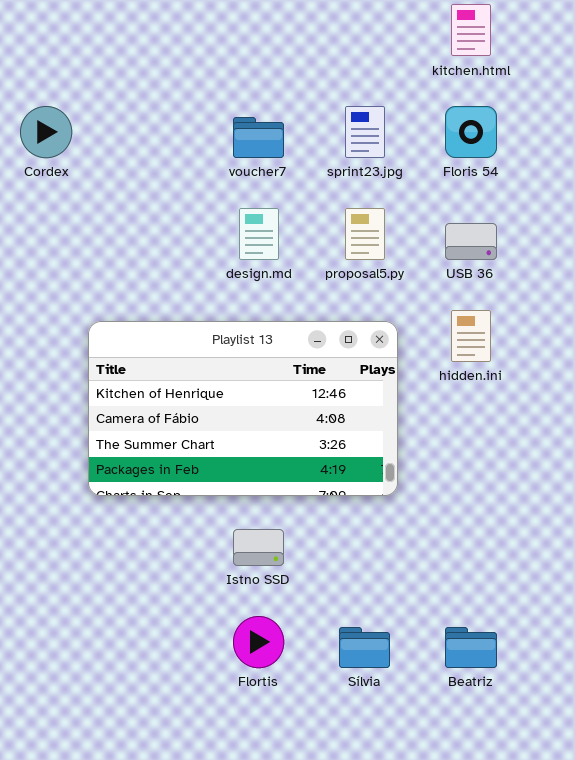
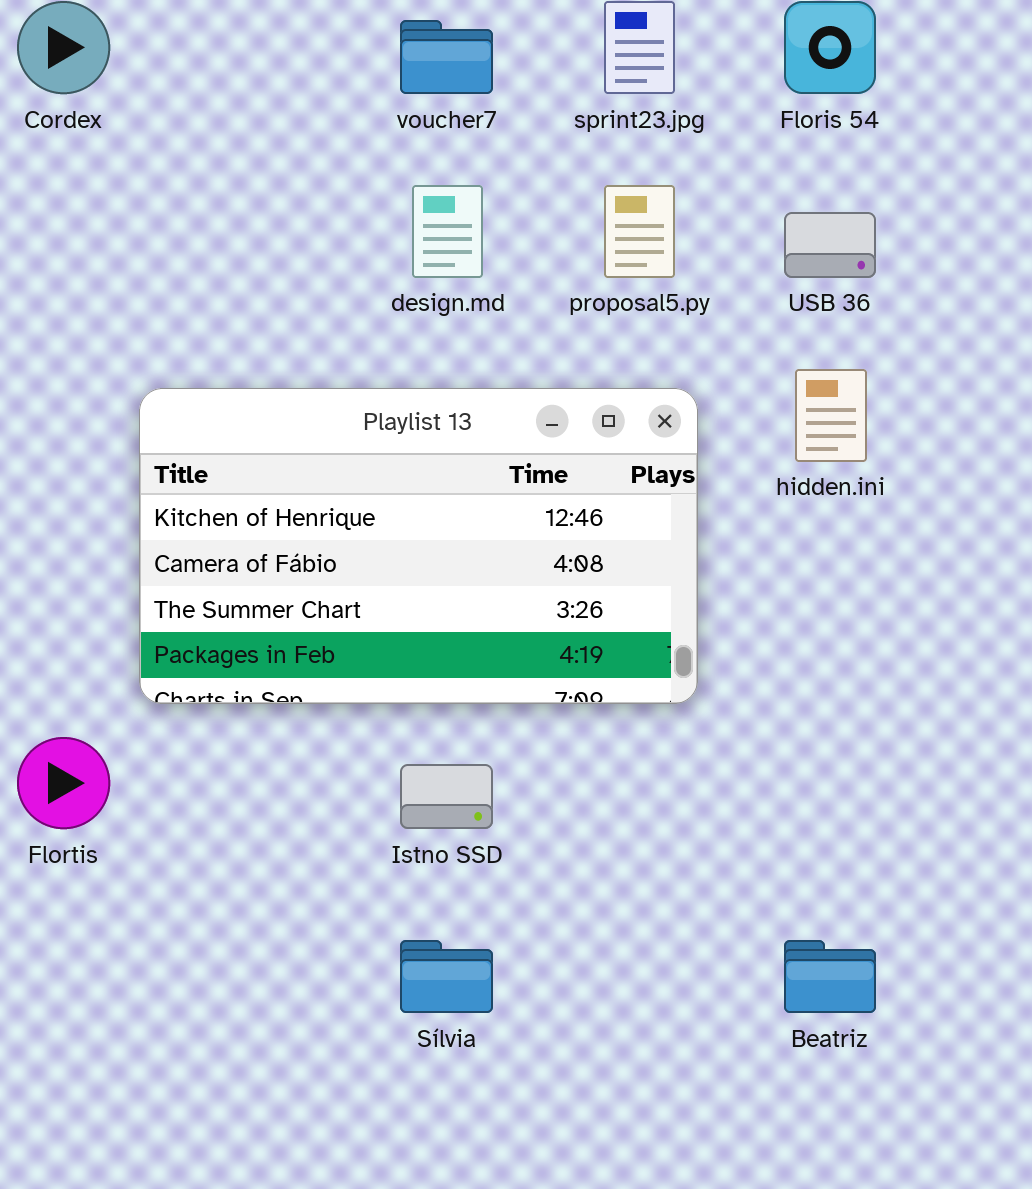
Flortis: [233,616,284,668] -> [17,737,110,829], moved
Sílvia: [339,627,390,668] -> [400,940,493,1013], moved

